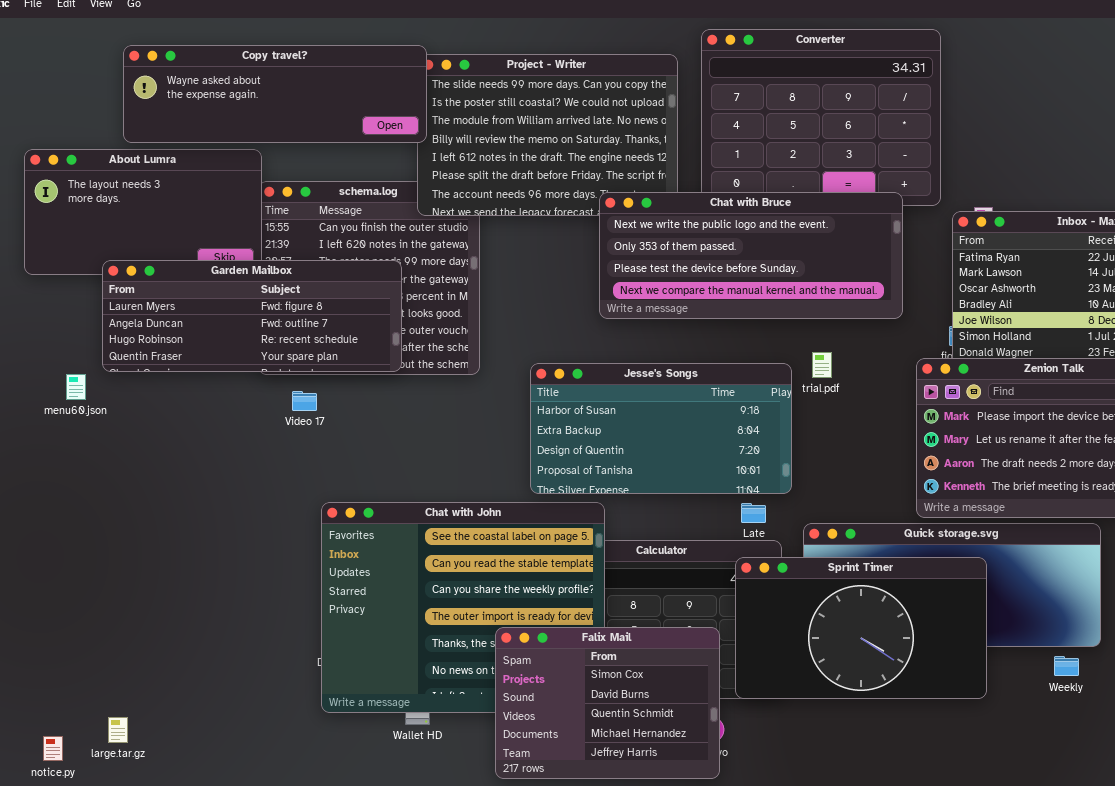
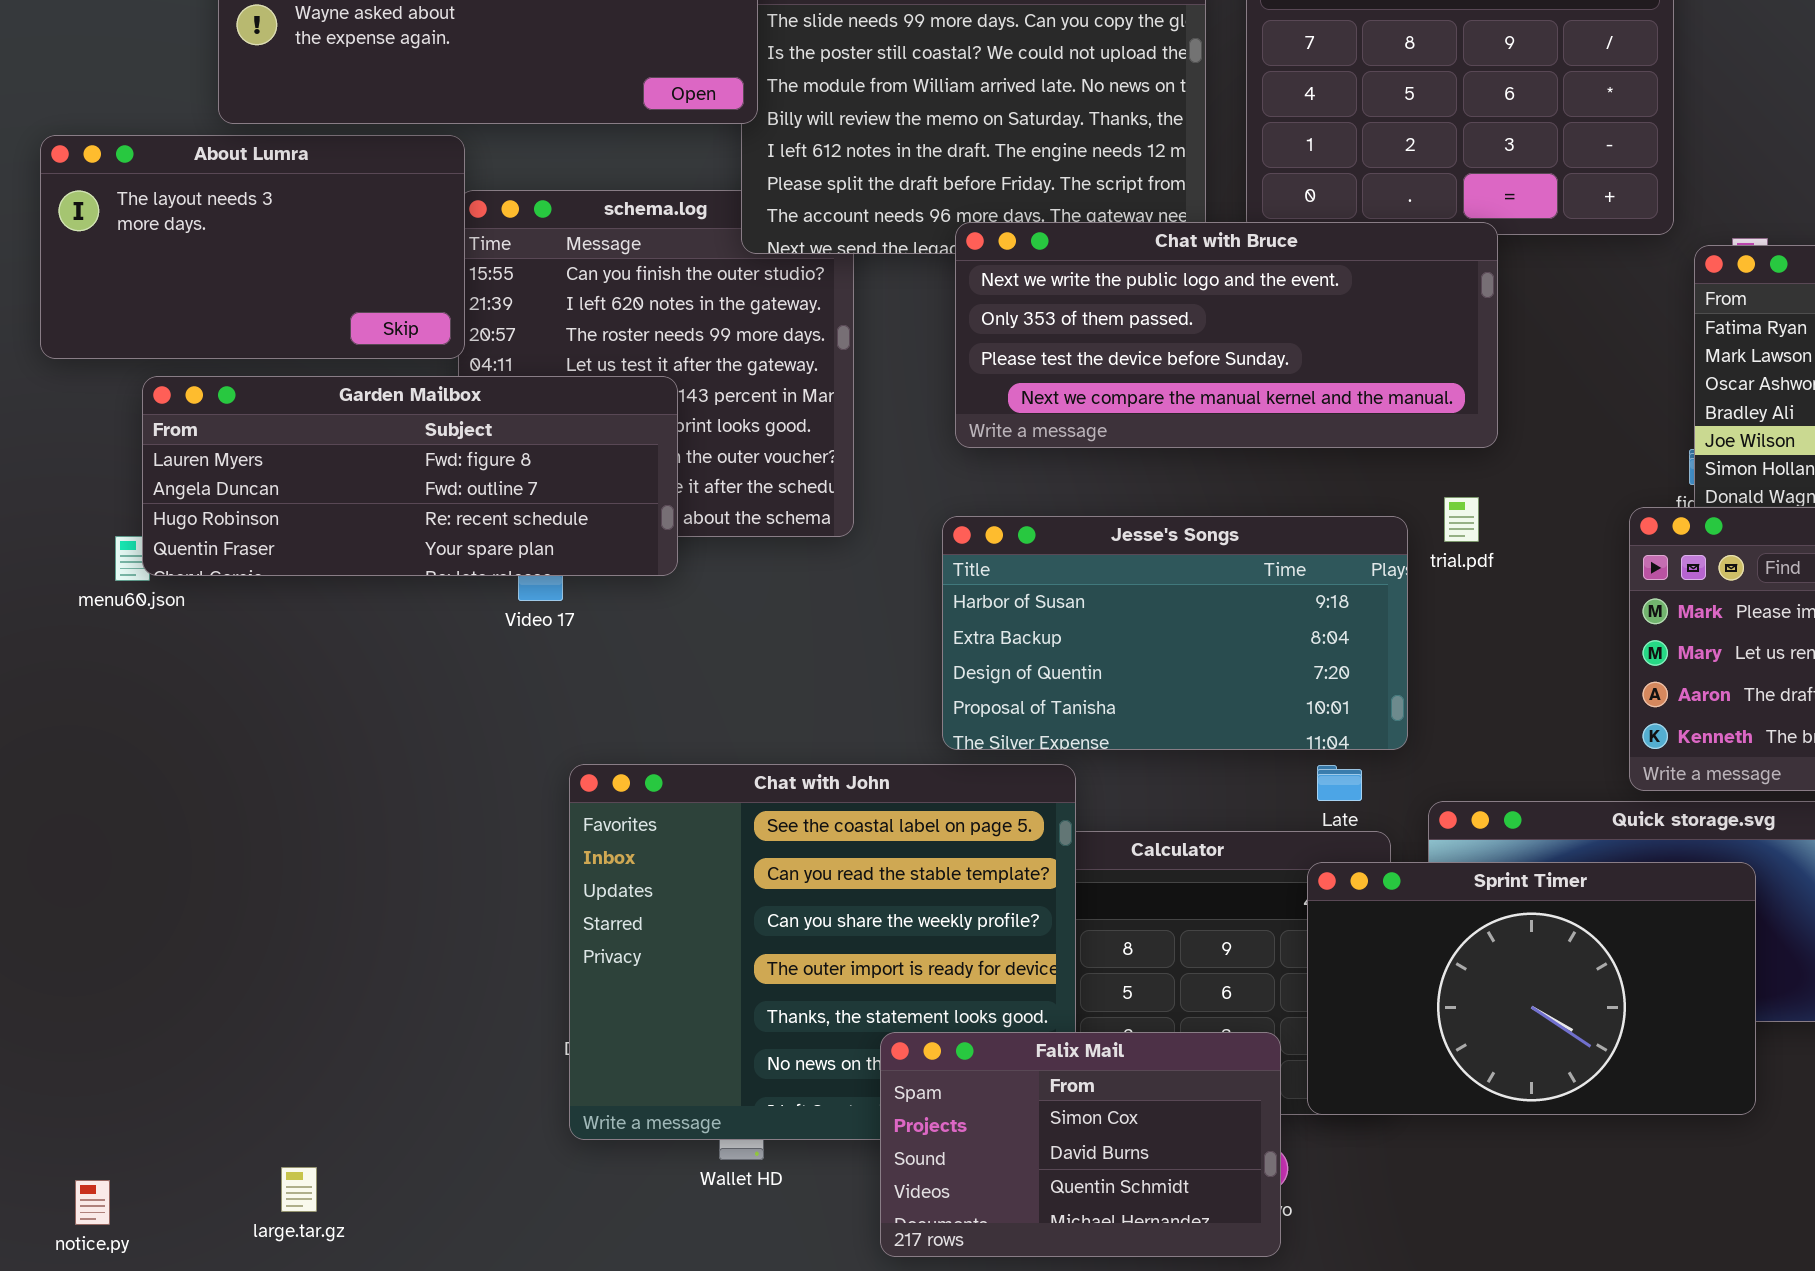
Chat with Bruce: [599,192,903,319] -> [955,222,1498,448], moved
Garden Mailbox: [102,260,402,372] -> [142,376,678,576], moved
Falix Mail: [495,627,720,779] -> [880,1032,1281,1257], resized
large.tar.gz: [108,717,128,743] -> [281,1167,317,1212], moved

